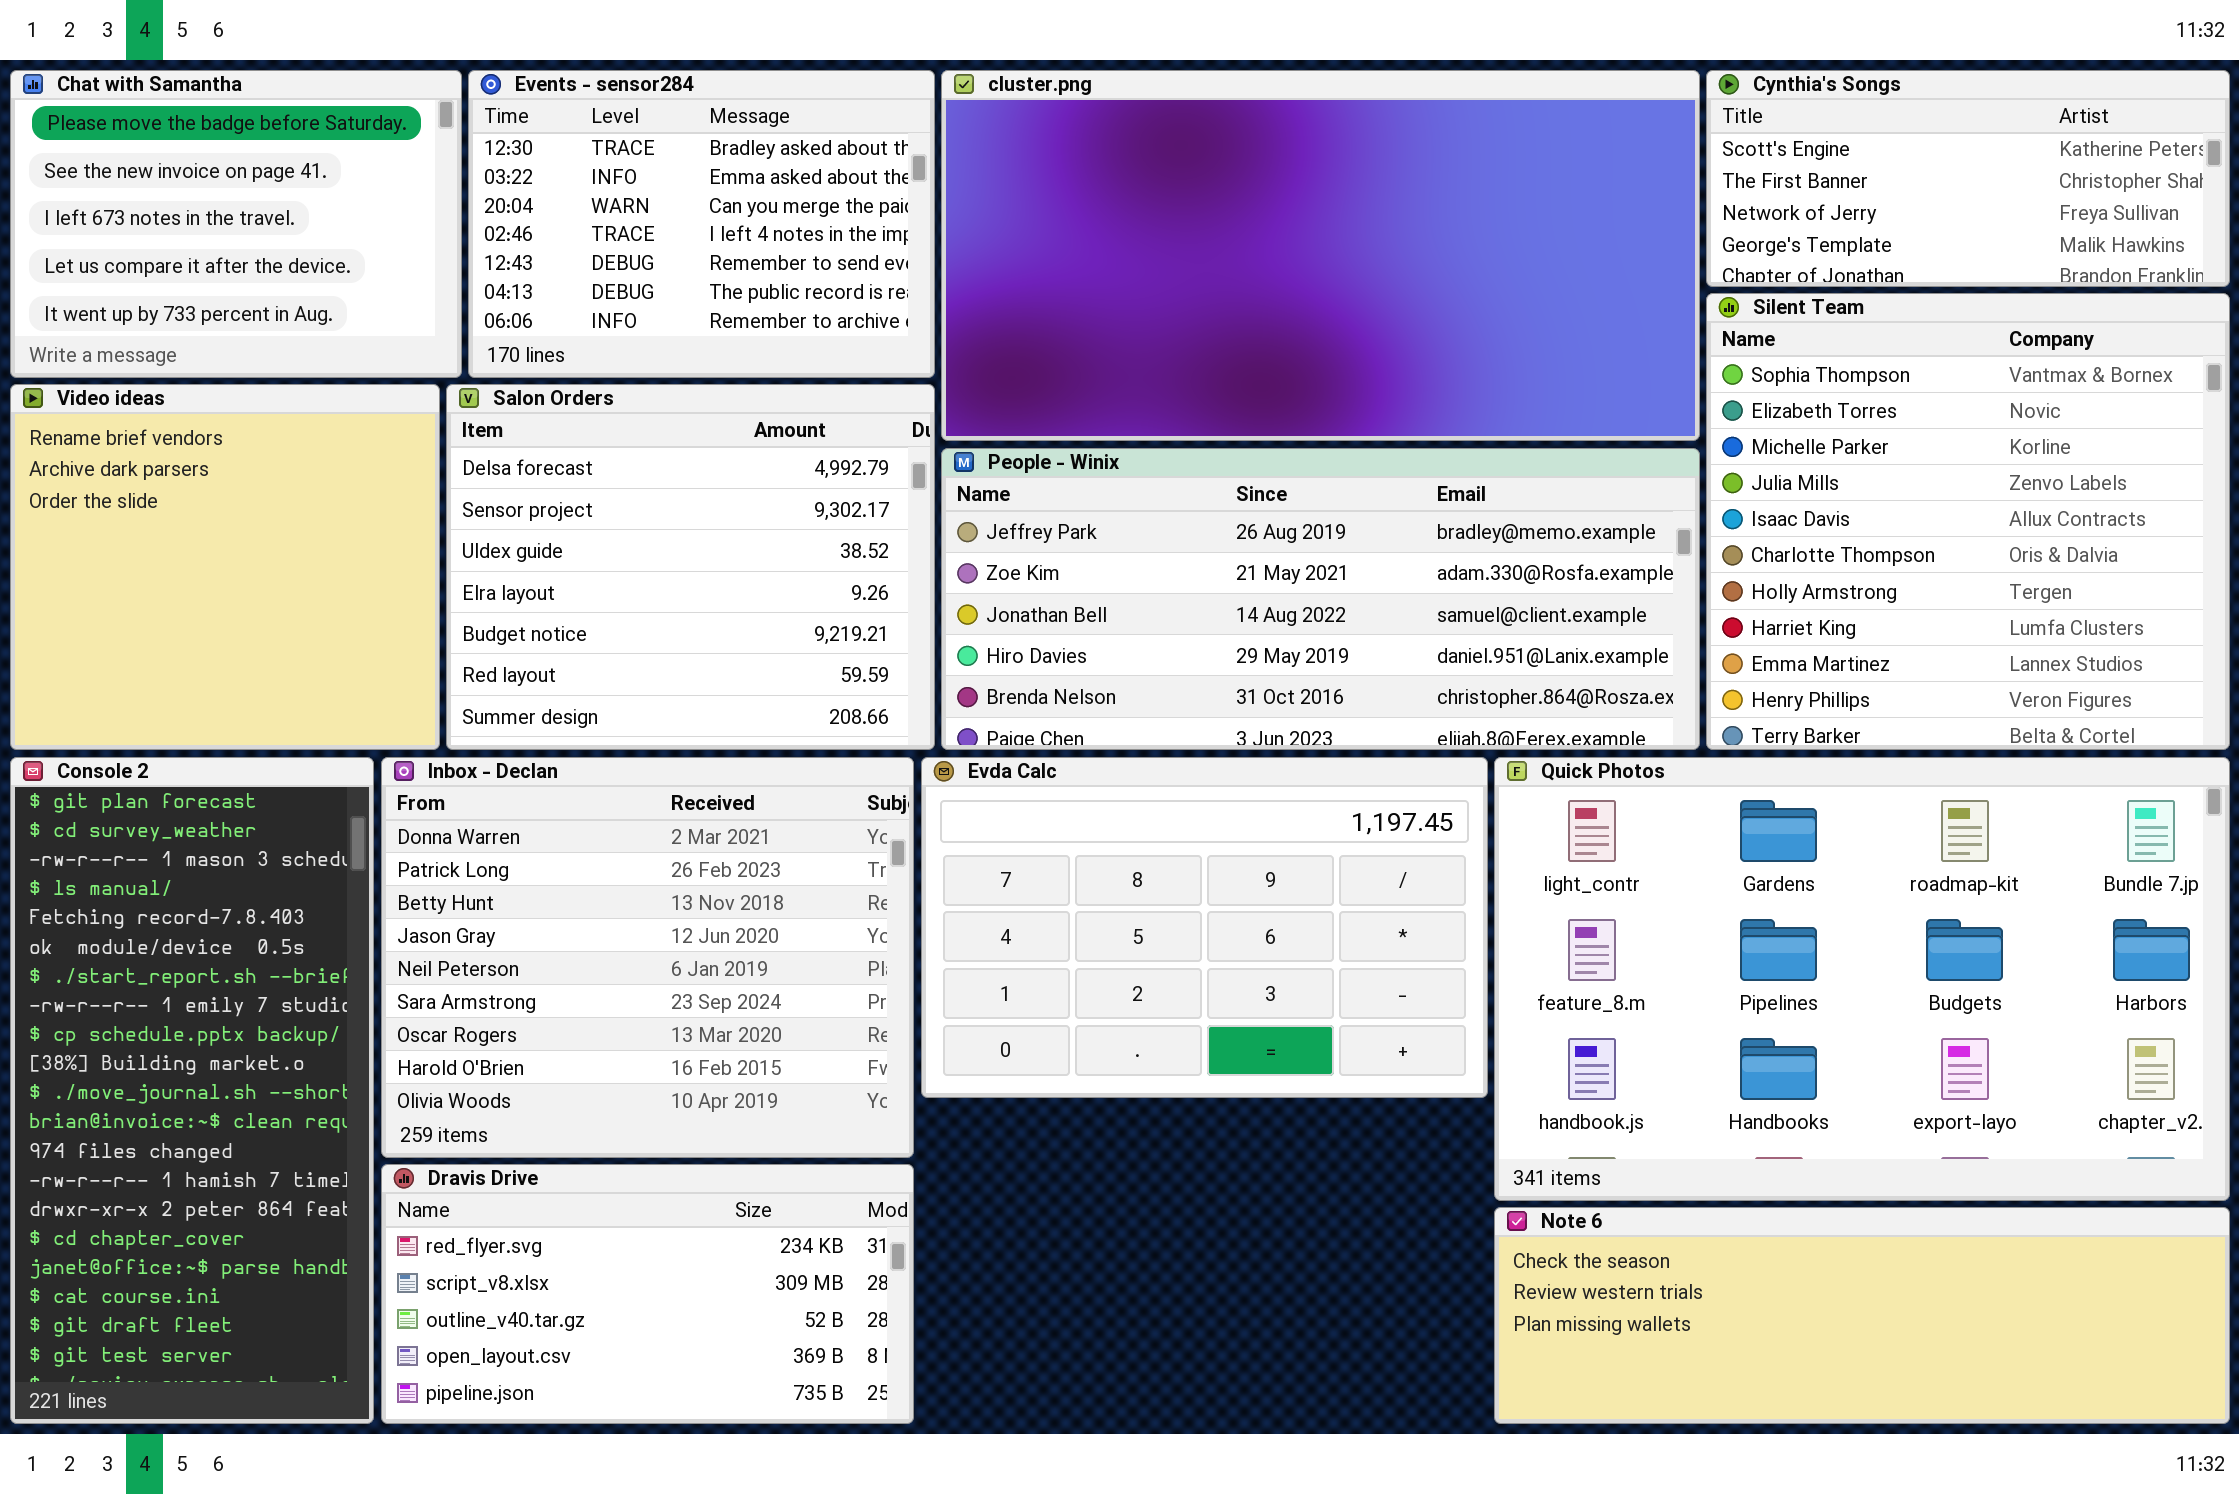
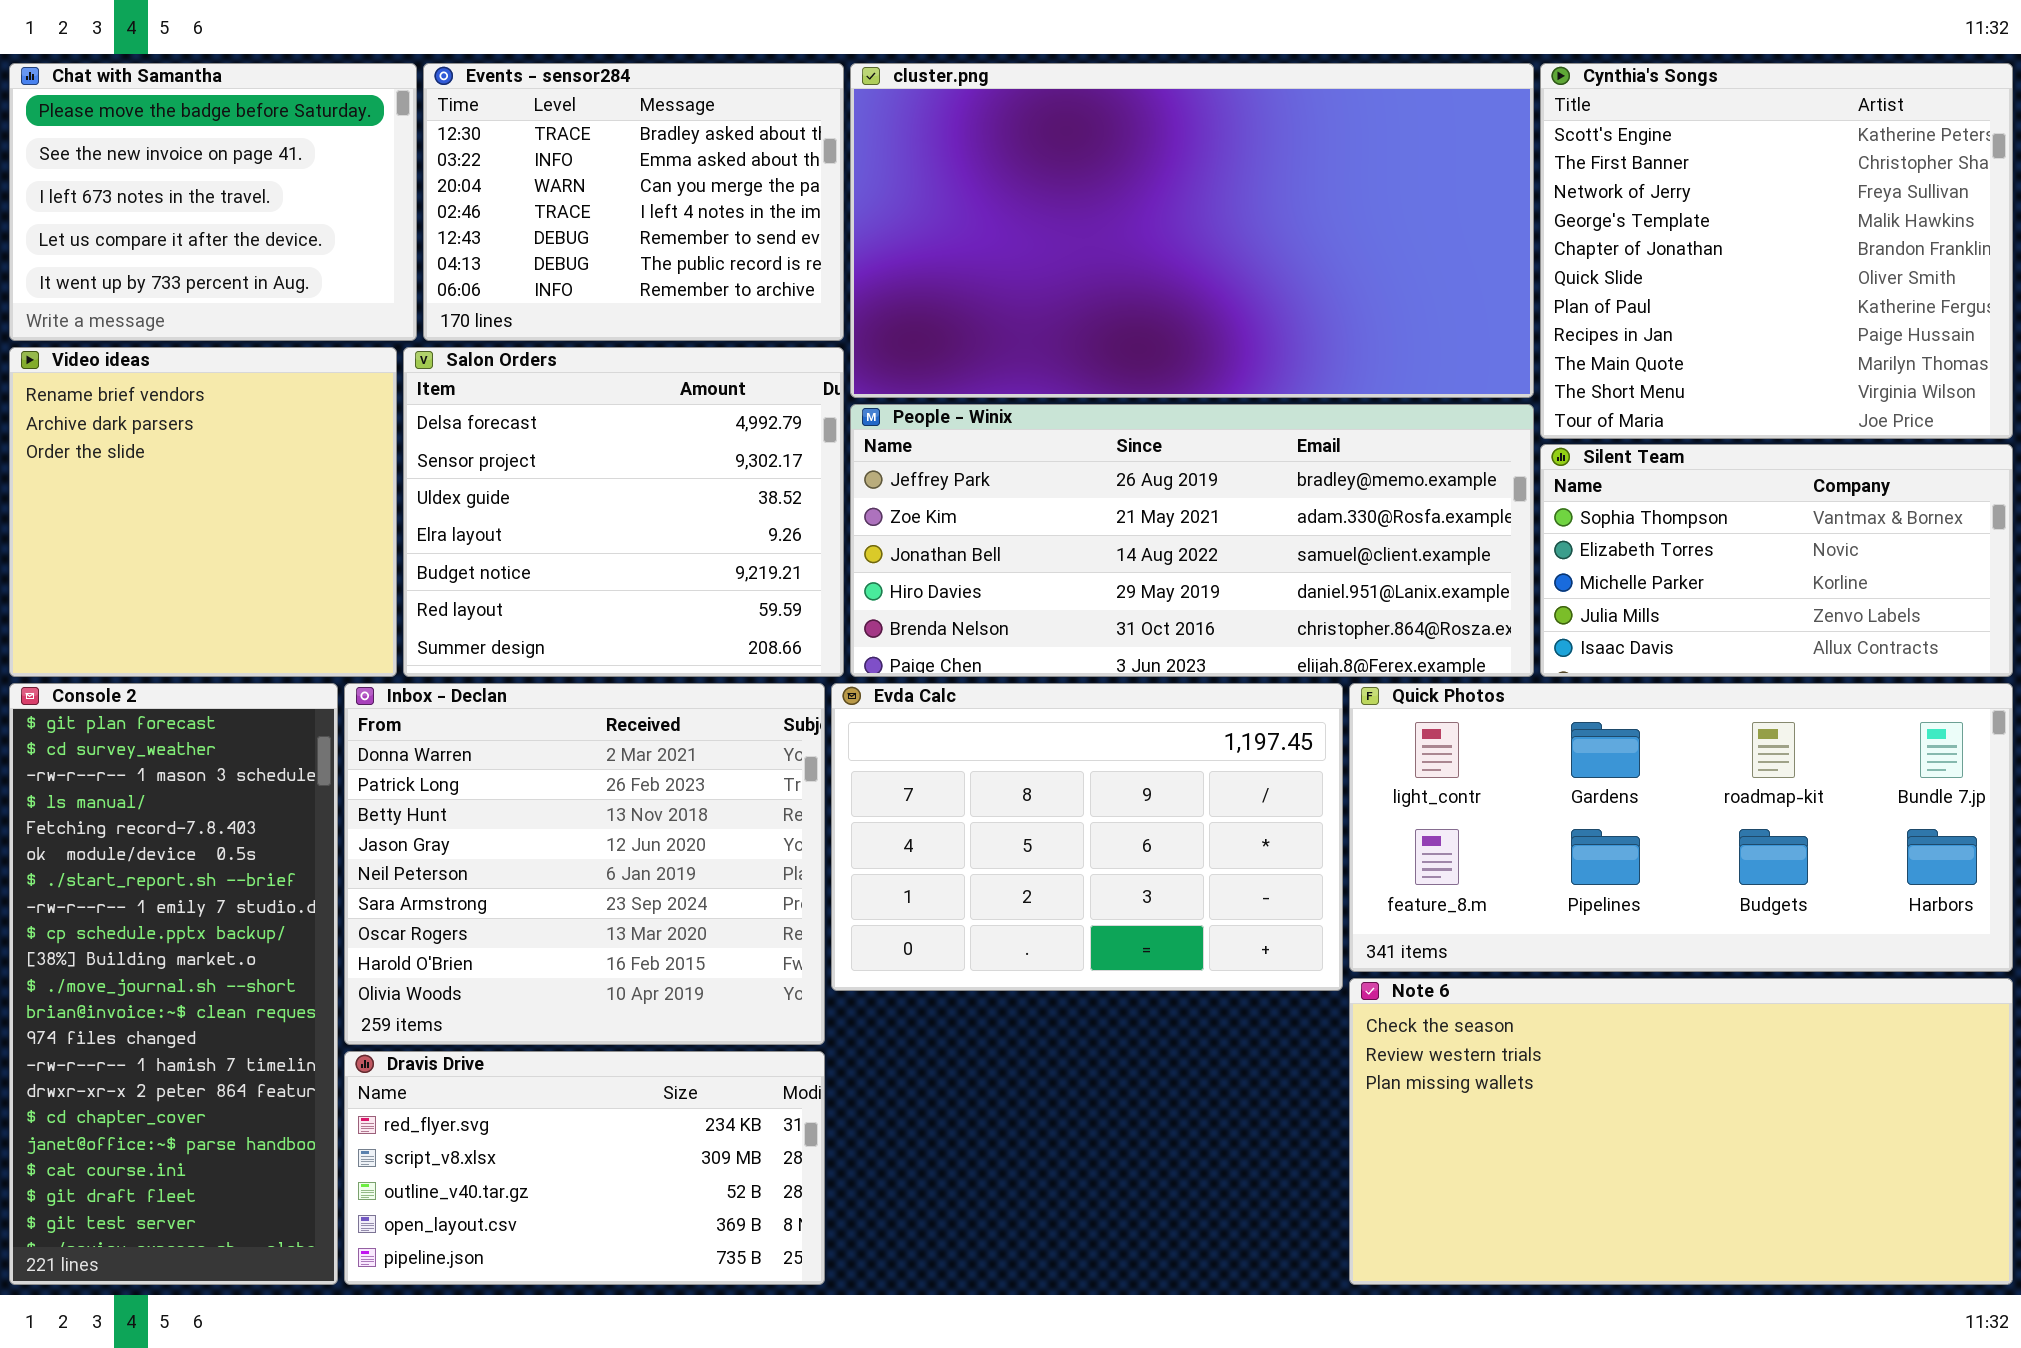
Cynthia's Songs: [1706,70,2230,287] -> [1540,63,2013,439], resized
Silent Team: [1706,293,2230,750] -> [1540,444,2013,677], resized
Quick Photos: [1494,757,2230,1201] -> [1349,683,2013,972], resized
Note 6: [1494,1207,2230,1424] -> [1349,978,2013,1285], resized

